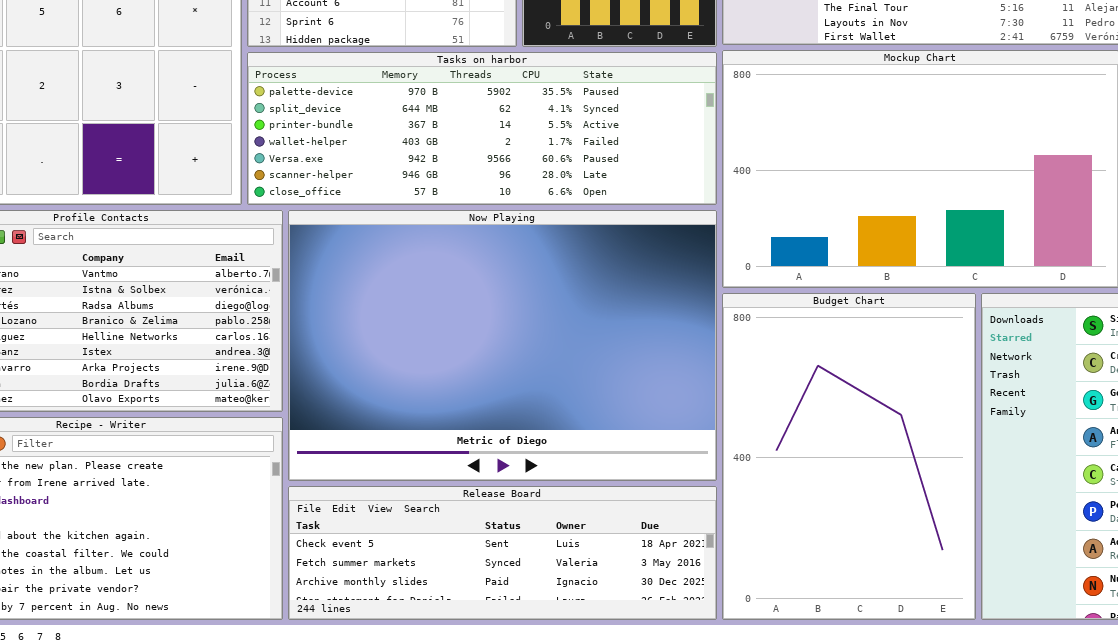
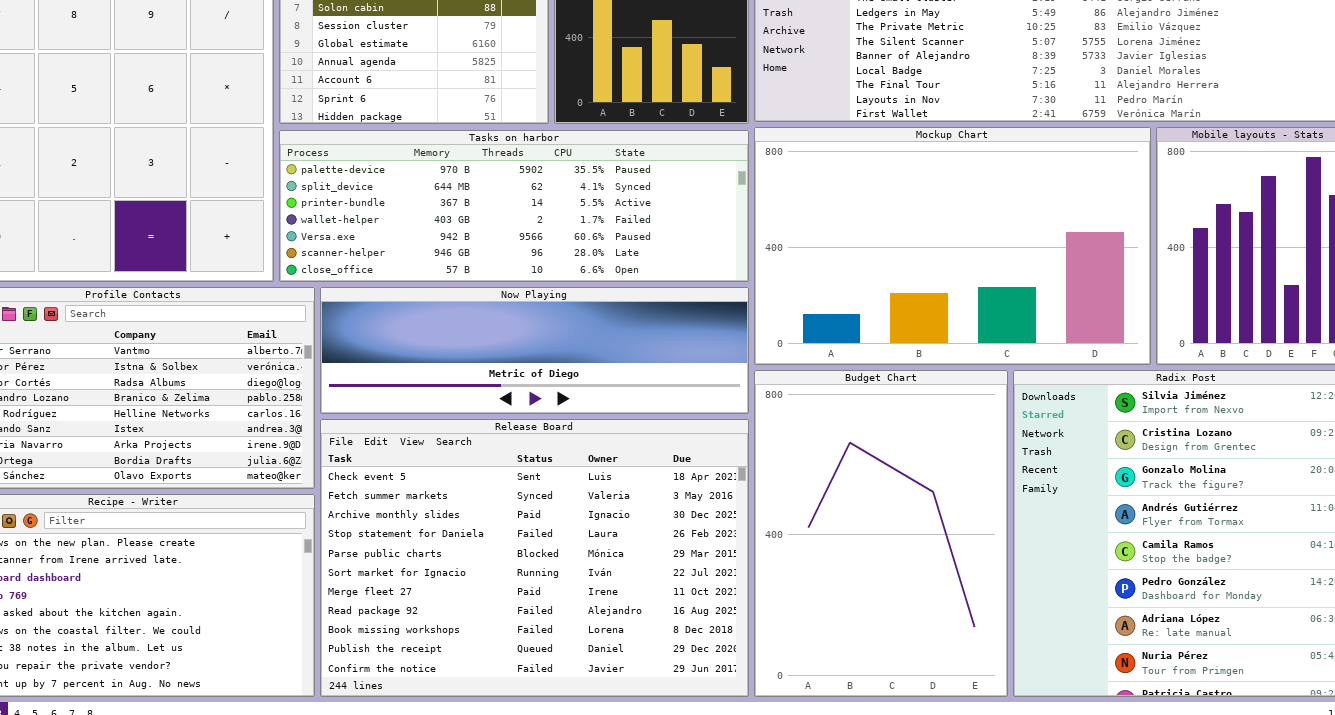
Now Playing: [288,210,717,481] -> [320,287,749,414], resized
Release Board: [288,486,717,620] -> [320,419,749,697], resized

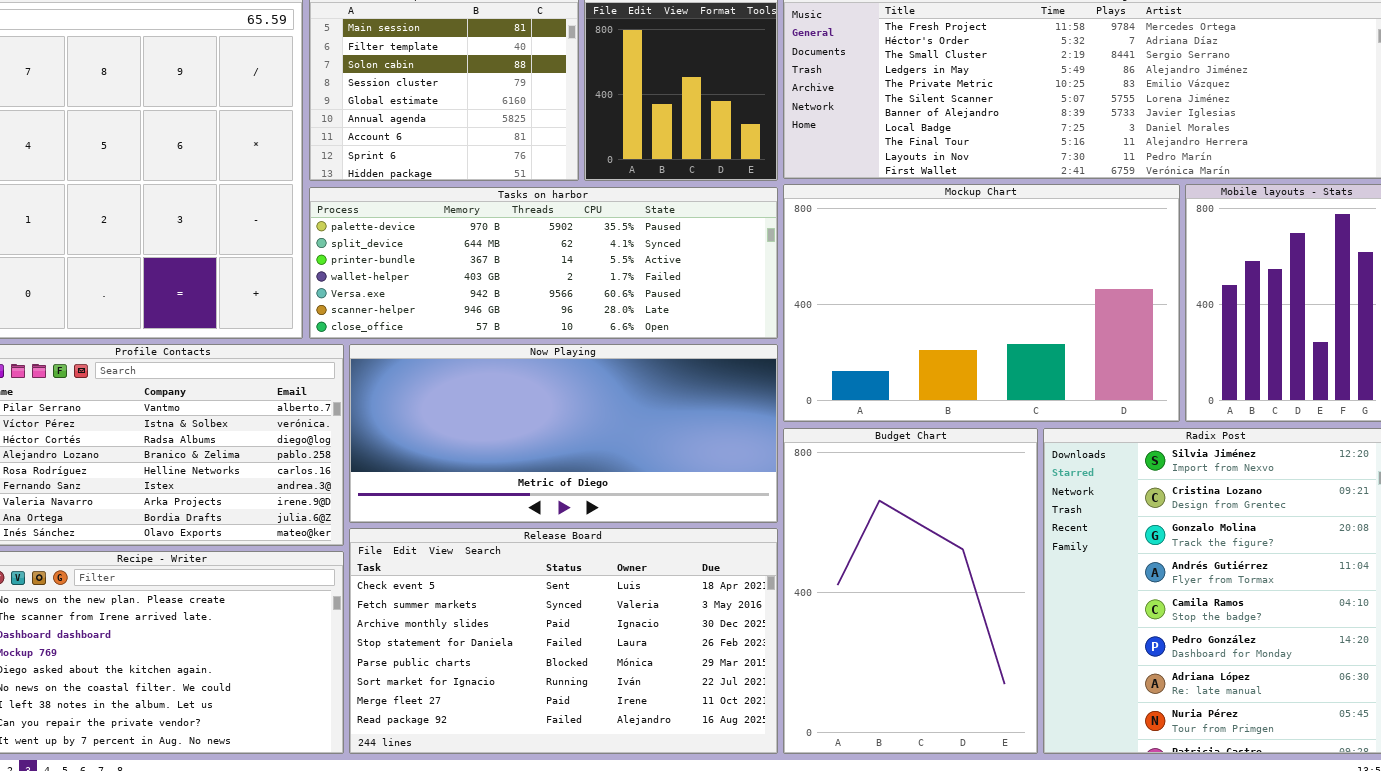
Now Playing: [320,287,749,414] -> [349,344,778,523], resized
Release Board: [320,419,749,697] -> [349,528,778,754], resized

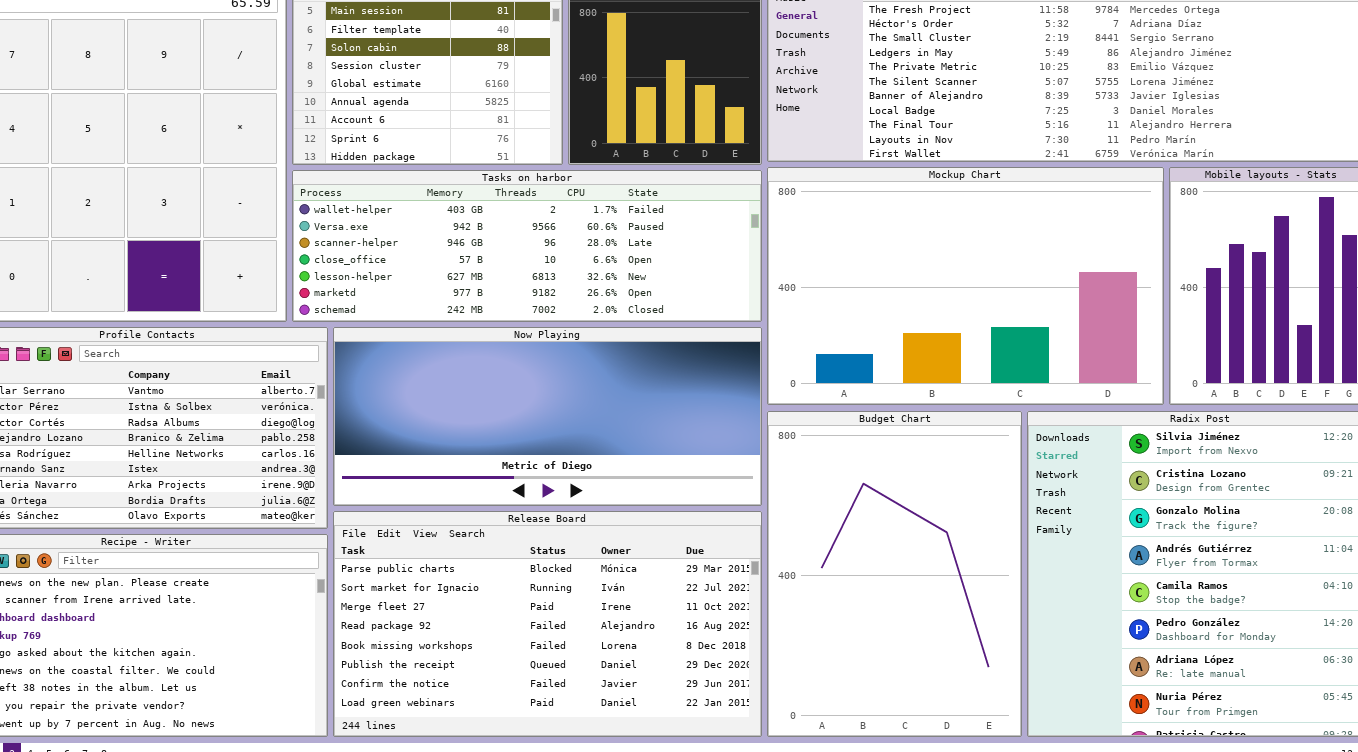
Tasks on harbor: [309,187,778,339] -> [292,170,762,322], scrolled down 3 rows
Release Board: [349,528,778,754] -> [333,511,762,737], scrolled down 4 rows

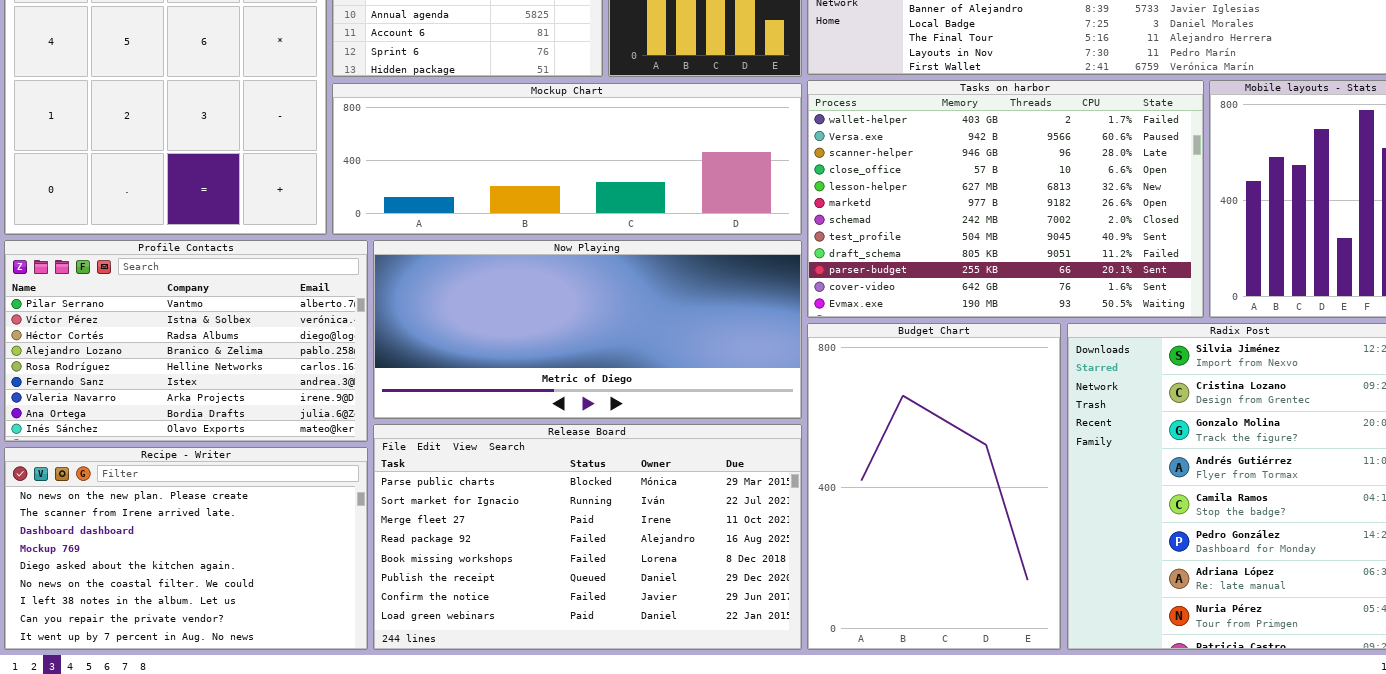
Mockup Chart: [767,167,1164,405] -> [332,83,802,235], moved, resized
Tasks on harbor: [292,170,762,322] -> [807,80,1204,318], moved, resized

